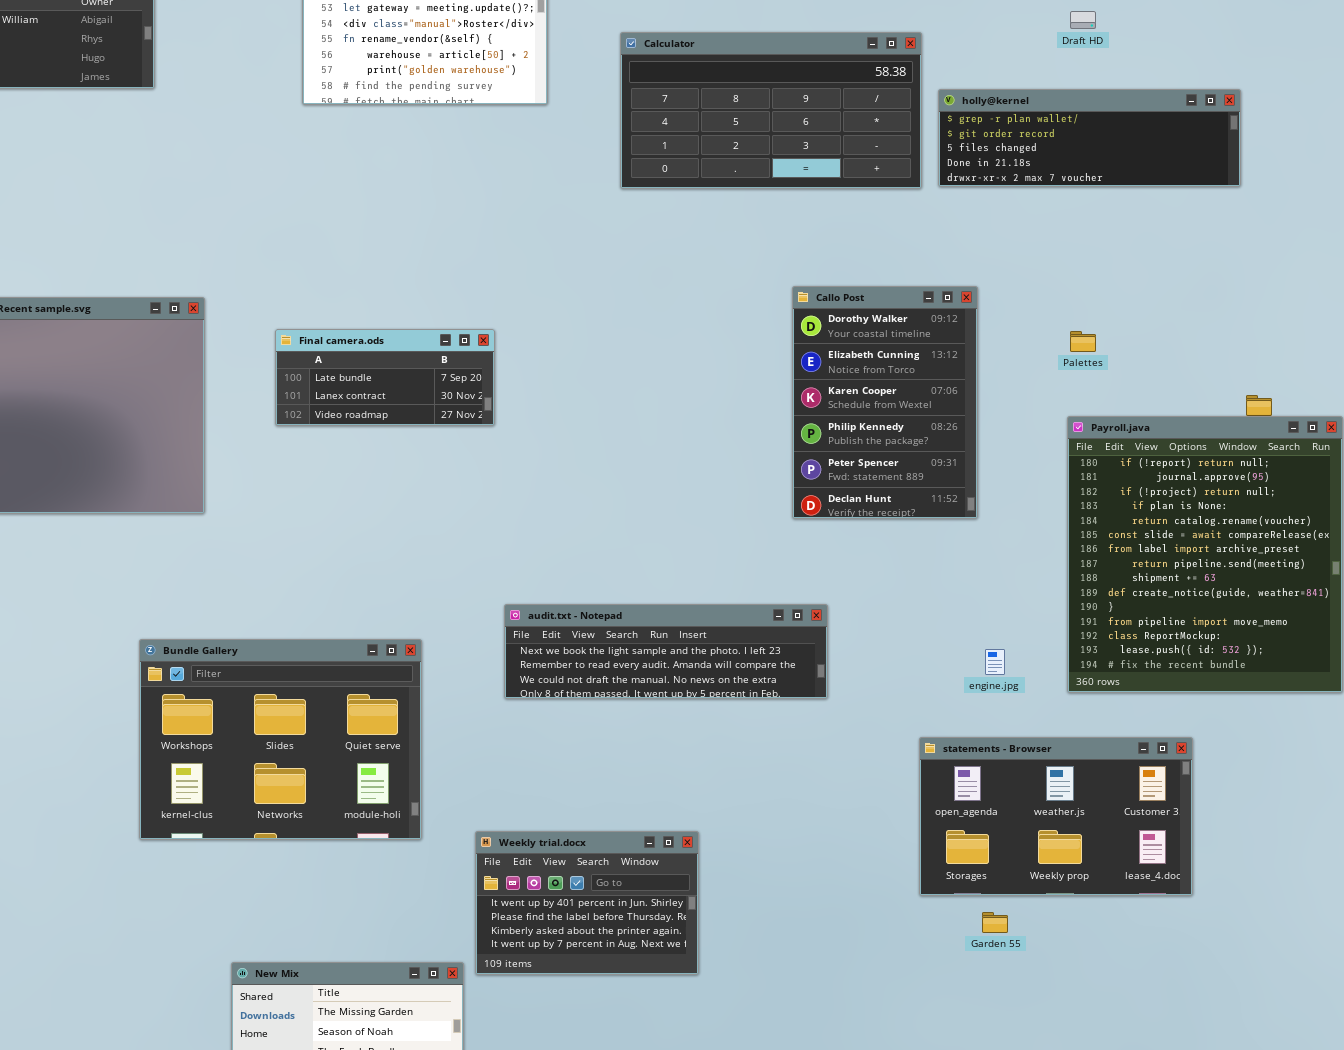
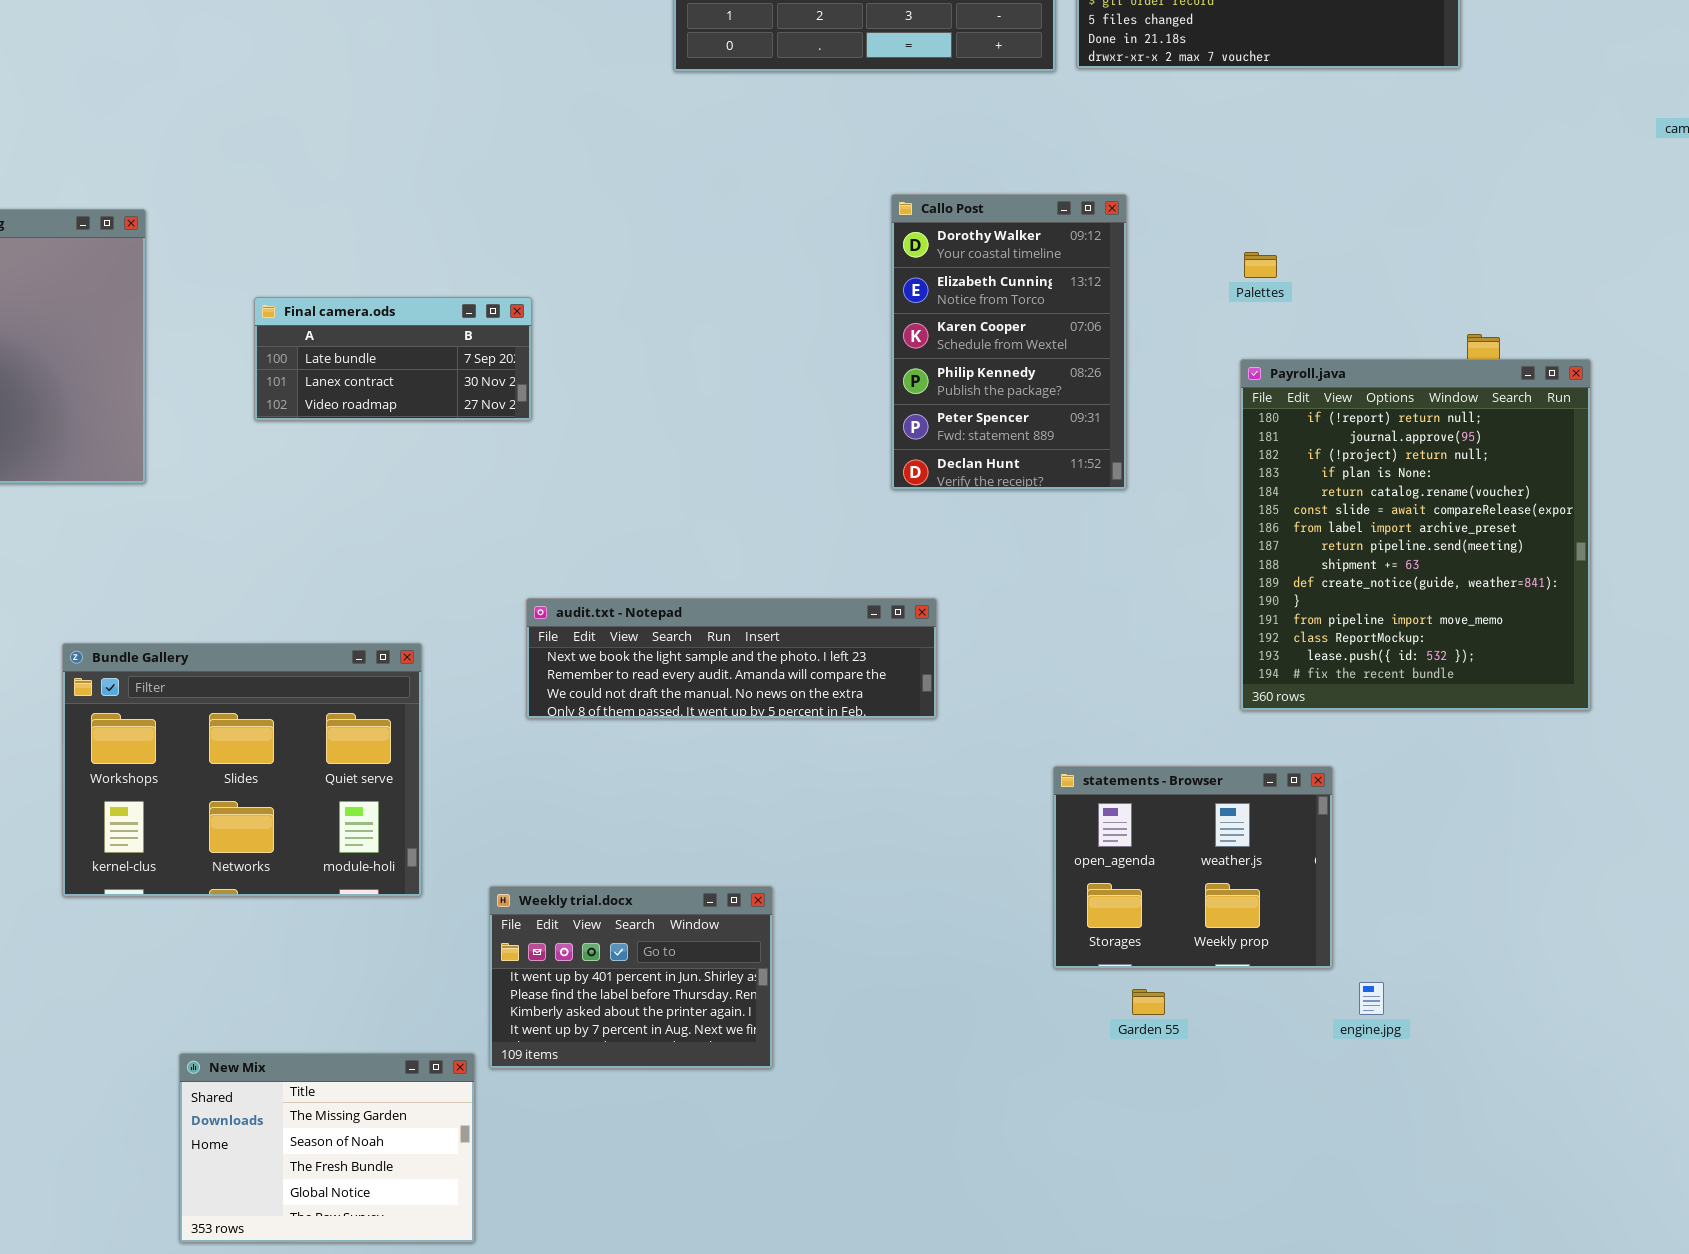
Final camera.ods: [275,329,495,426] -> [254,297,532,421], moved
engine.jpg: [985,649,1005,675] -> [1359,982,1384,1015], moved
statements - Browser: [919,737,1193,896] -> [1053,766,1333,969], resized

